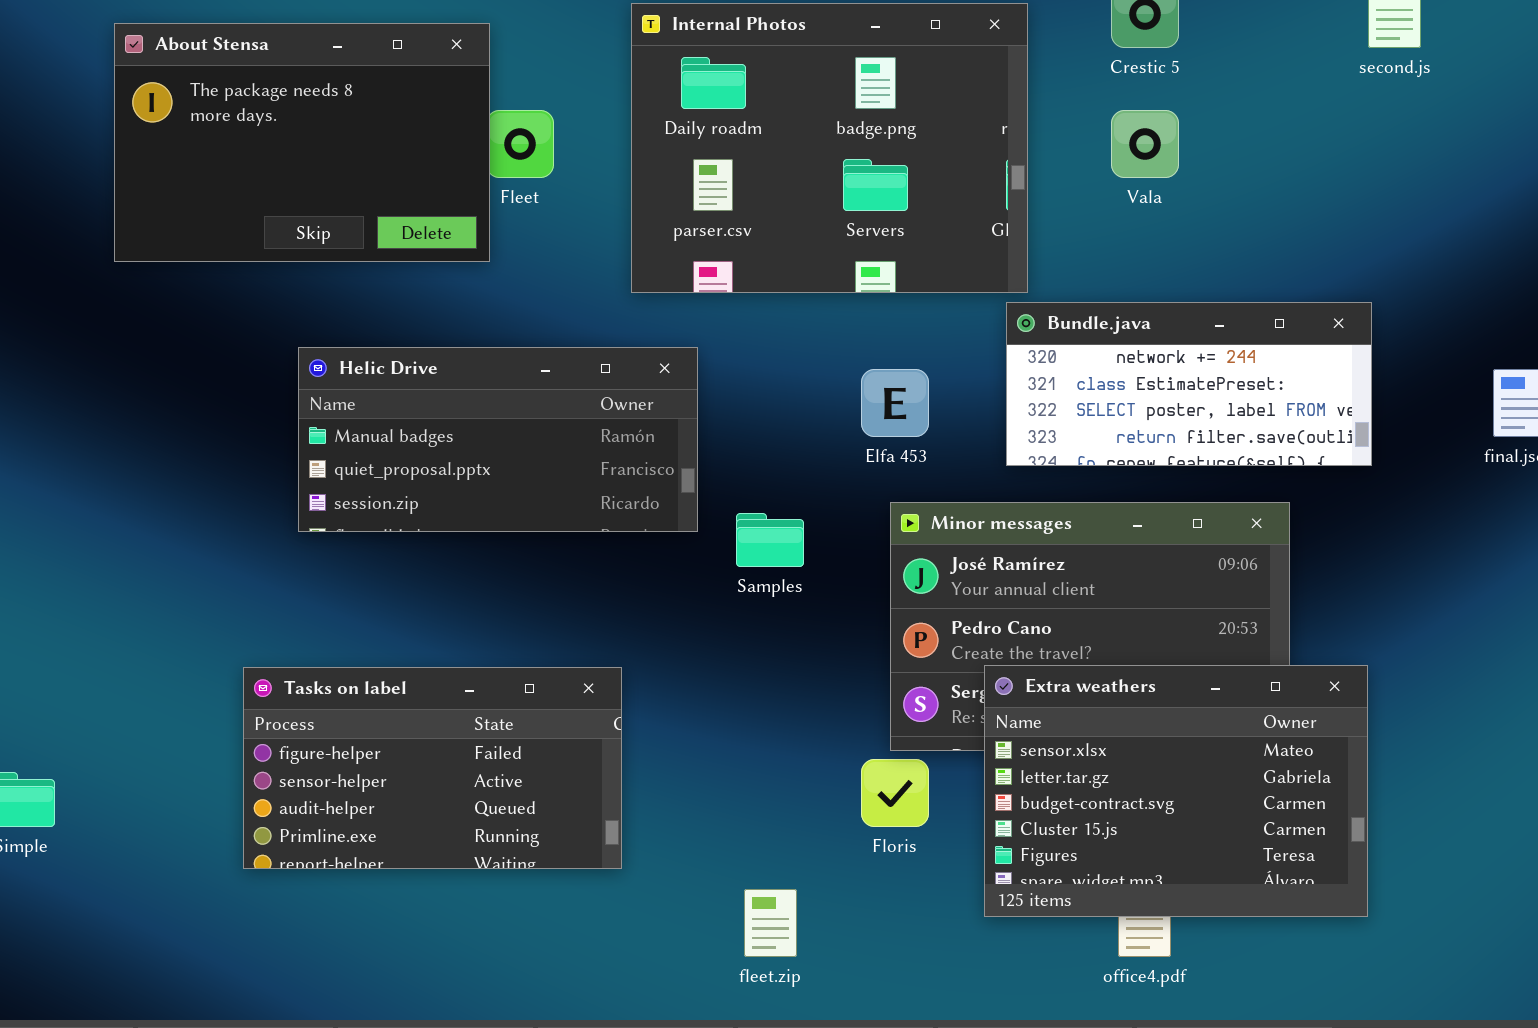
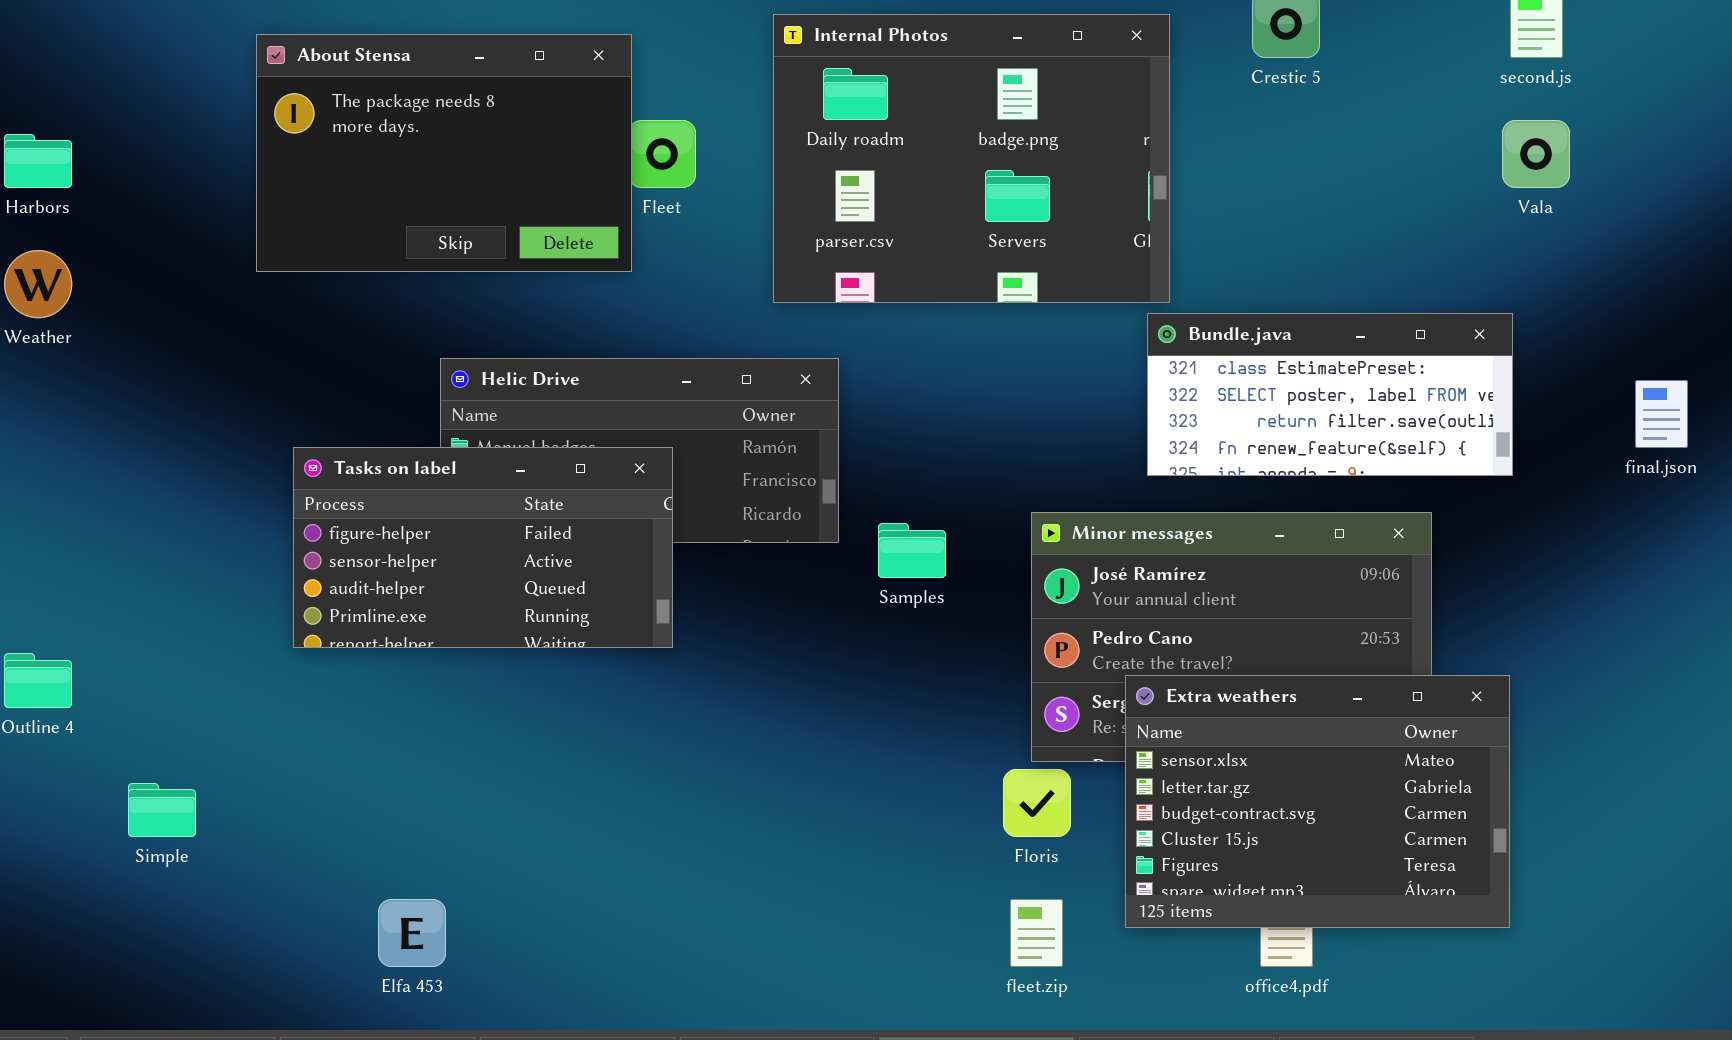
Vala: [1111,110,1179,178] -> [1502,120,1570,188], moved
Bundle.java: [1006,302,1372,466] -> [1147,313,1513,476], scrolled down 1 row
Elfa 453: [861,369,929,437] -> [378,899,446,967], moved
Tasks on label: [243,667,622,869] -> [293,447,673,648], moved
fleet.zip: [744,889,797,957] -> [1010,899,1063,967], moved

